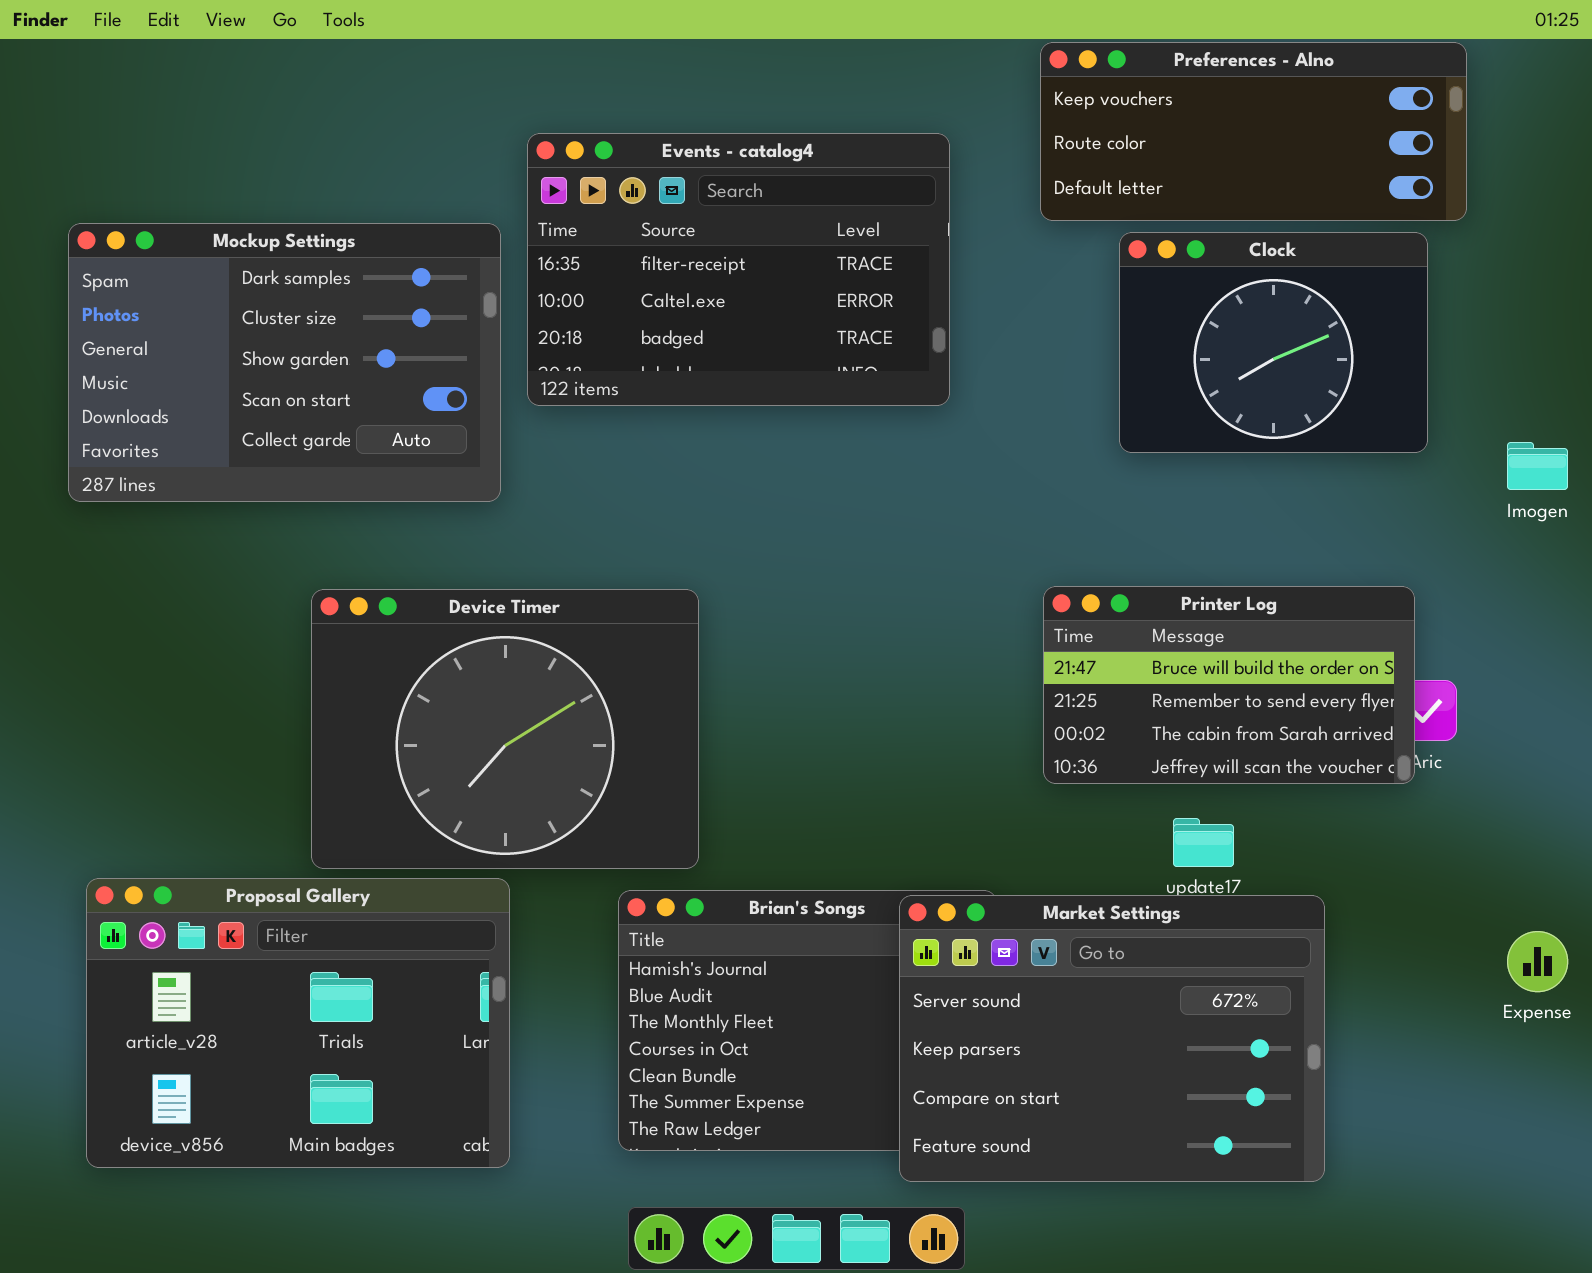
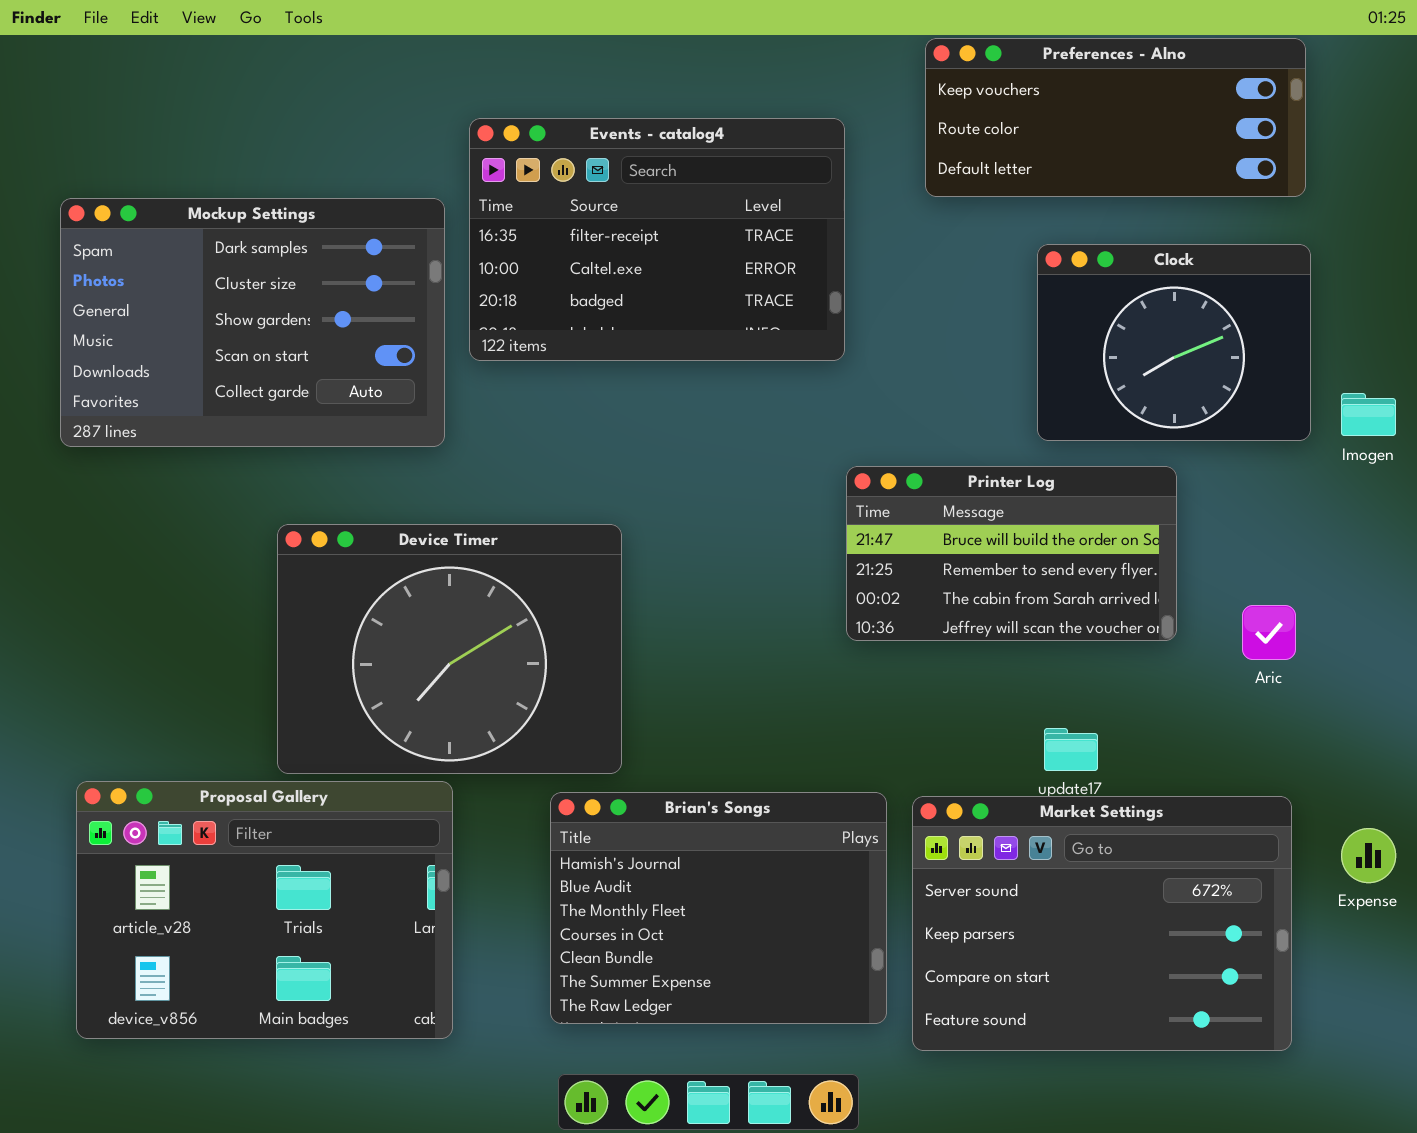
Clock: [1119,232,1428,453] -> [1037,244,1311,441], moved
Printer Log: [1043,586,1415,784] -> [846,466,1177,641], moved
Market Settings: [899,895,1325,1182] -> [912,796,1292,1051], moved

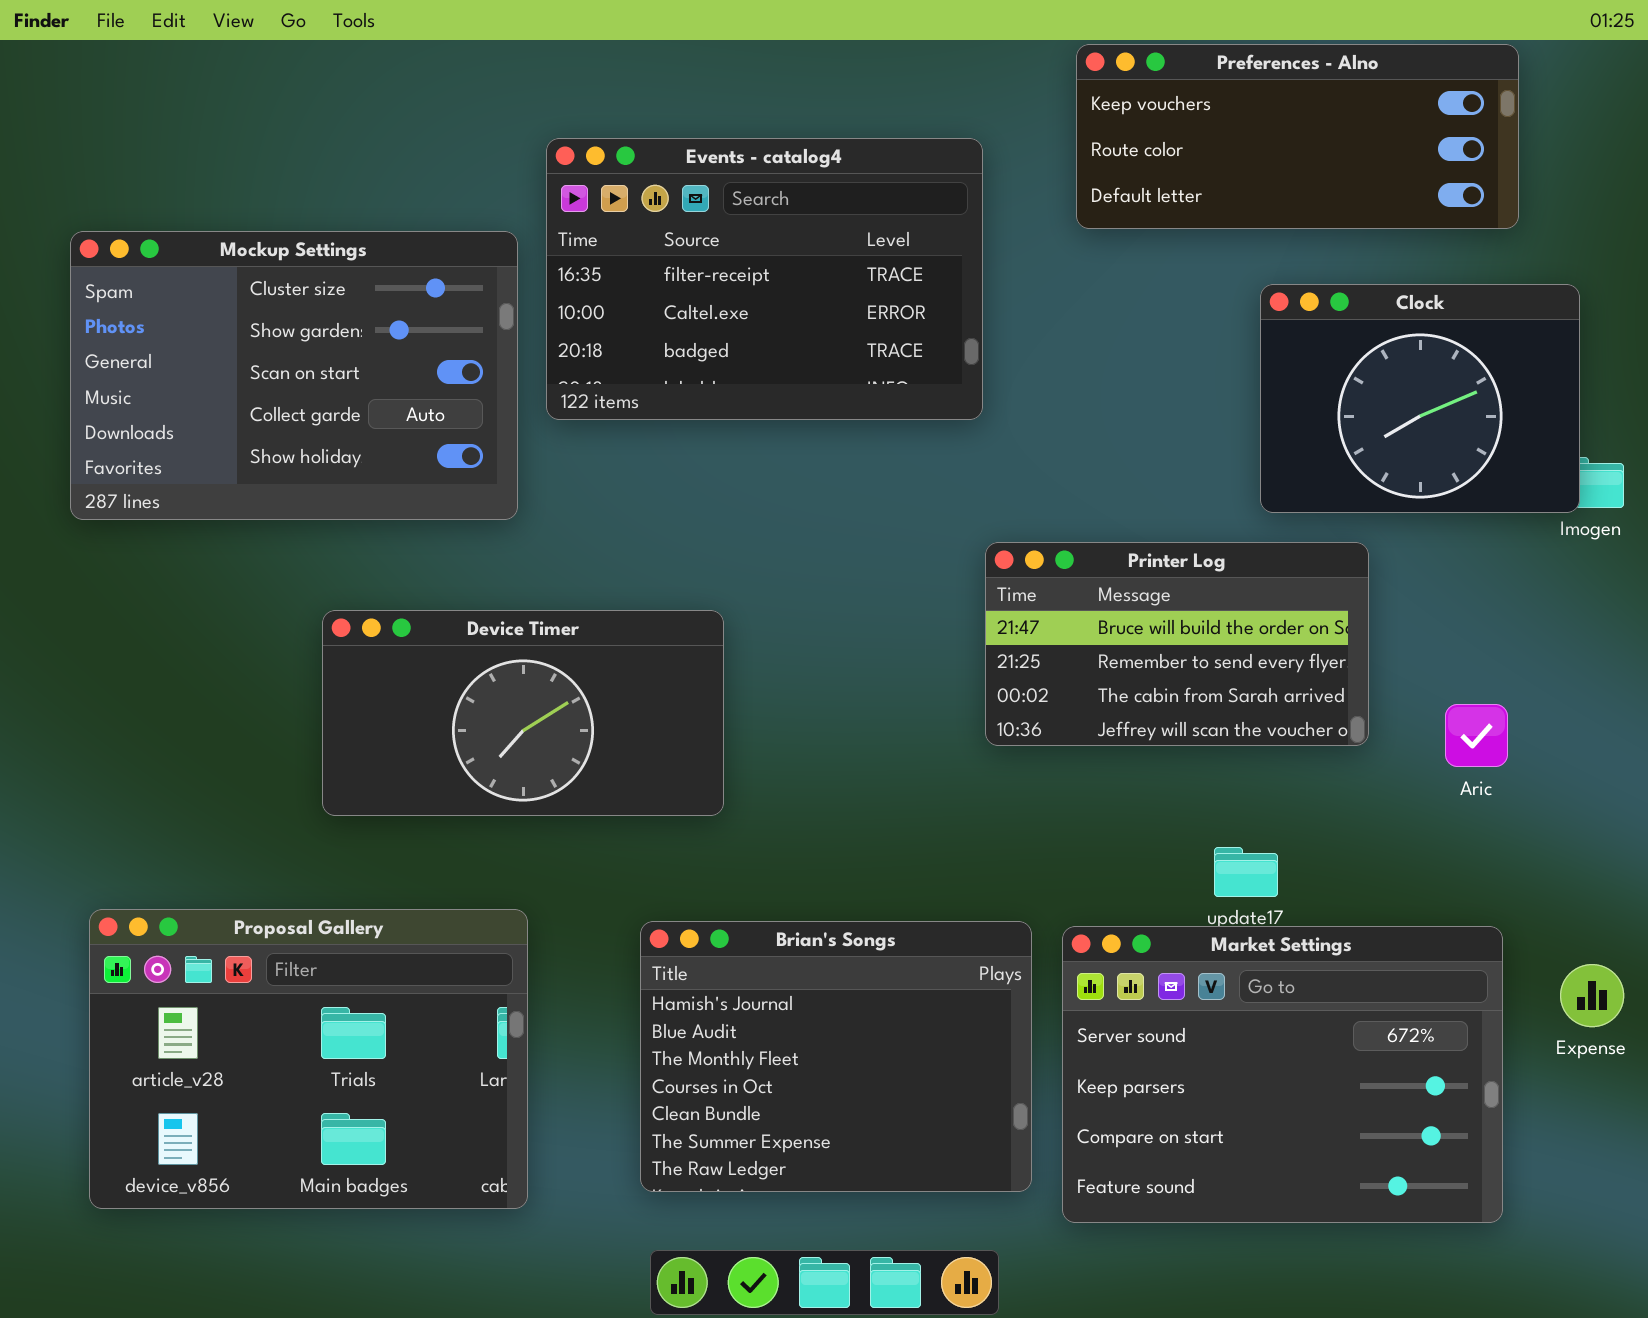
Mockup Settings: [60,198,445,447] -> [70,231,518,520], scrolled down 1 row
Clock: [1037,244,1311,441] -> [1260,284,1580,513], moved
Device Timer: [277,524,622,774] -> [322,610,724,816], resized

